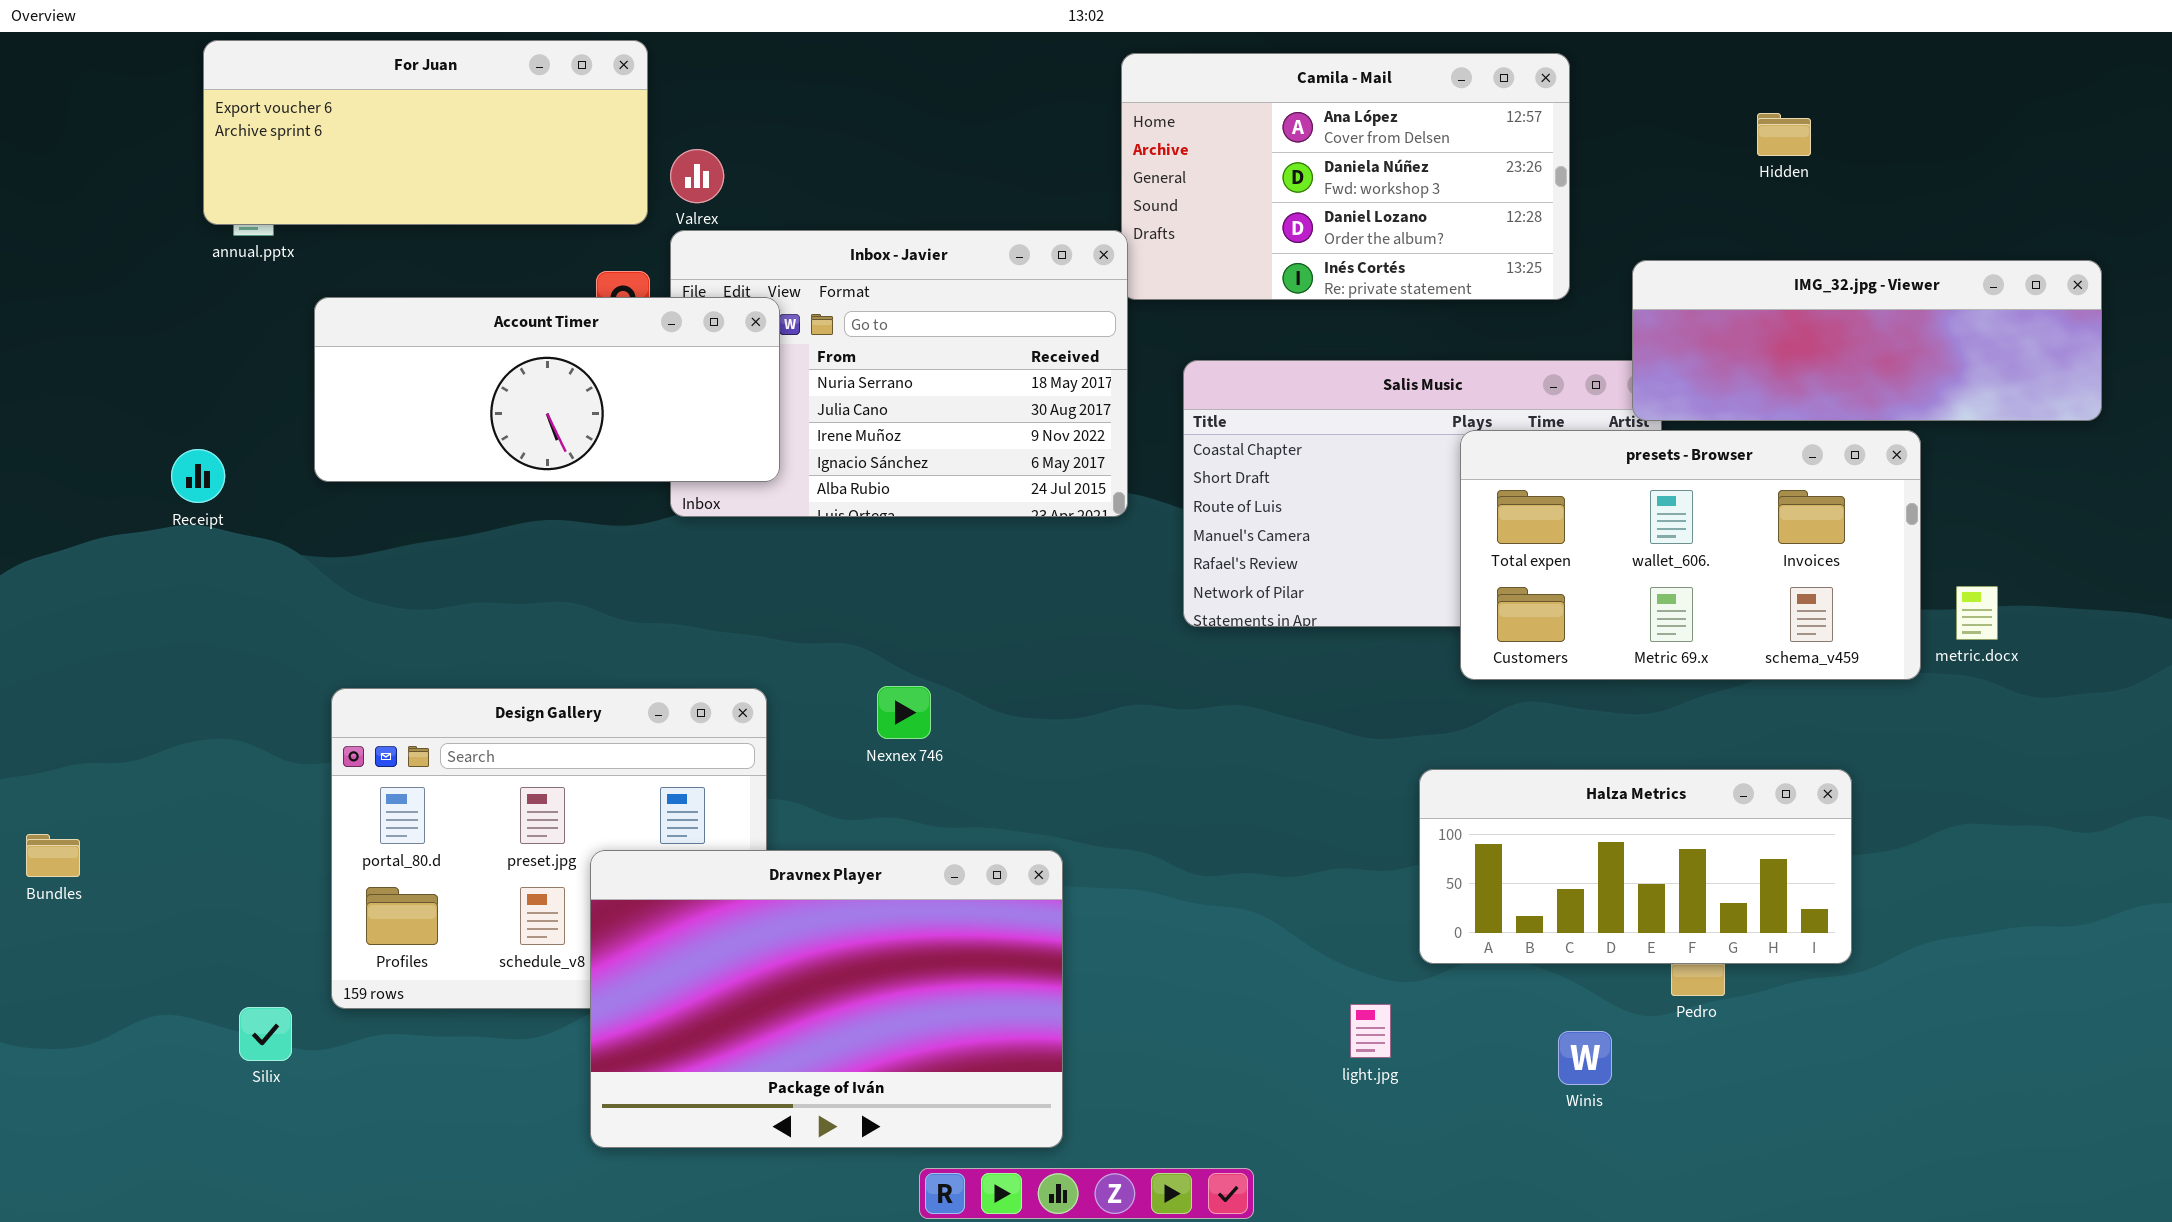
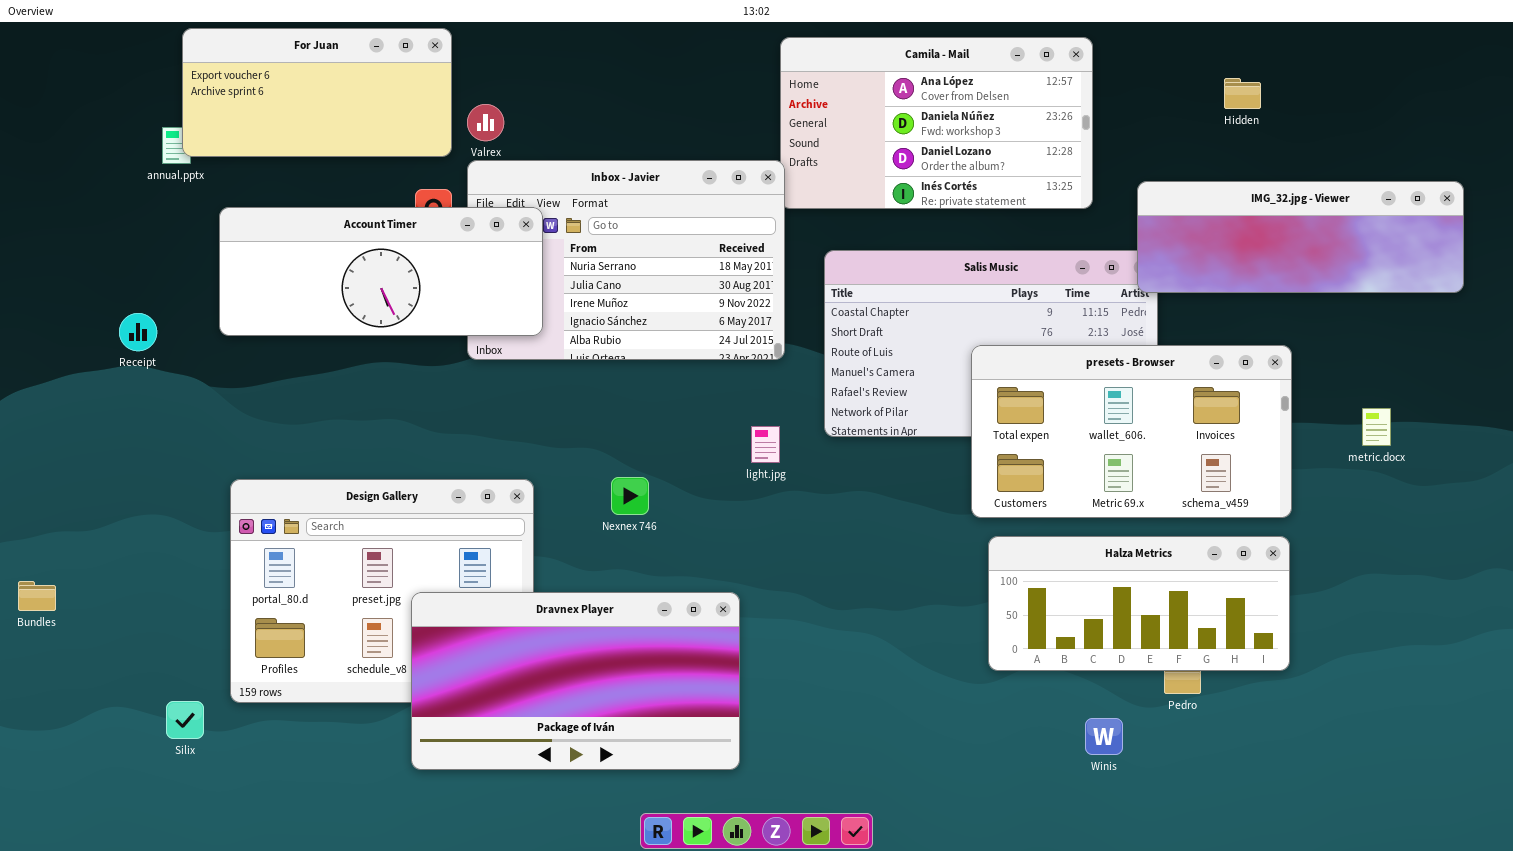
For Juan: [203,40,648,225] -> [182,28,452,157], resized
presets - Browser: [1460,430,1921,680] -> [971,345,1292,518], moved
Dravnex Player: [590,850,1063,1148] -> [411,592,740,770], resized
light.jpg: [1350,1004,1391,1058] -> [751,426,780,463], moved

